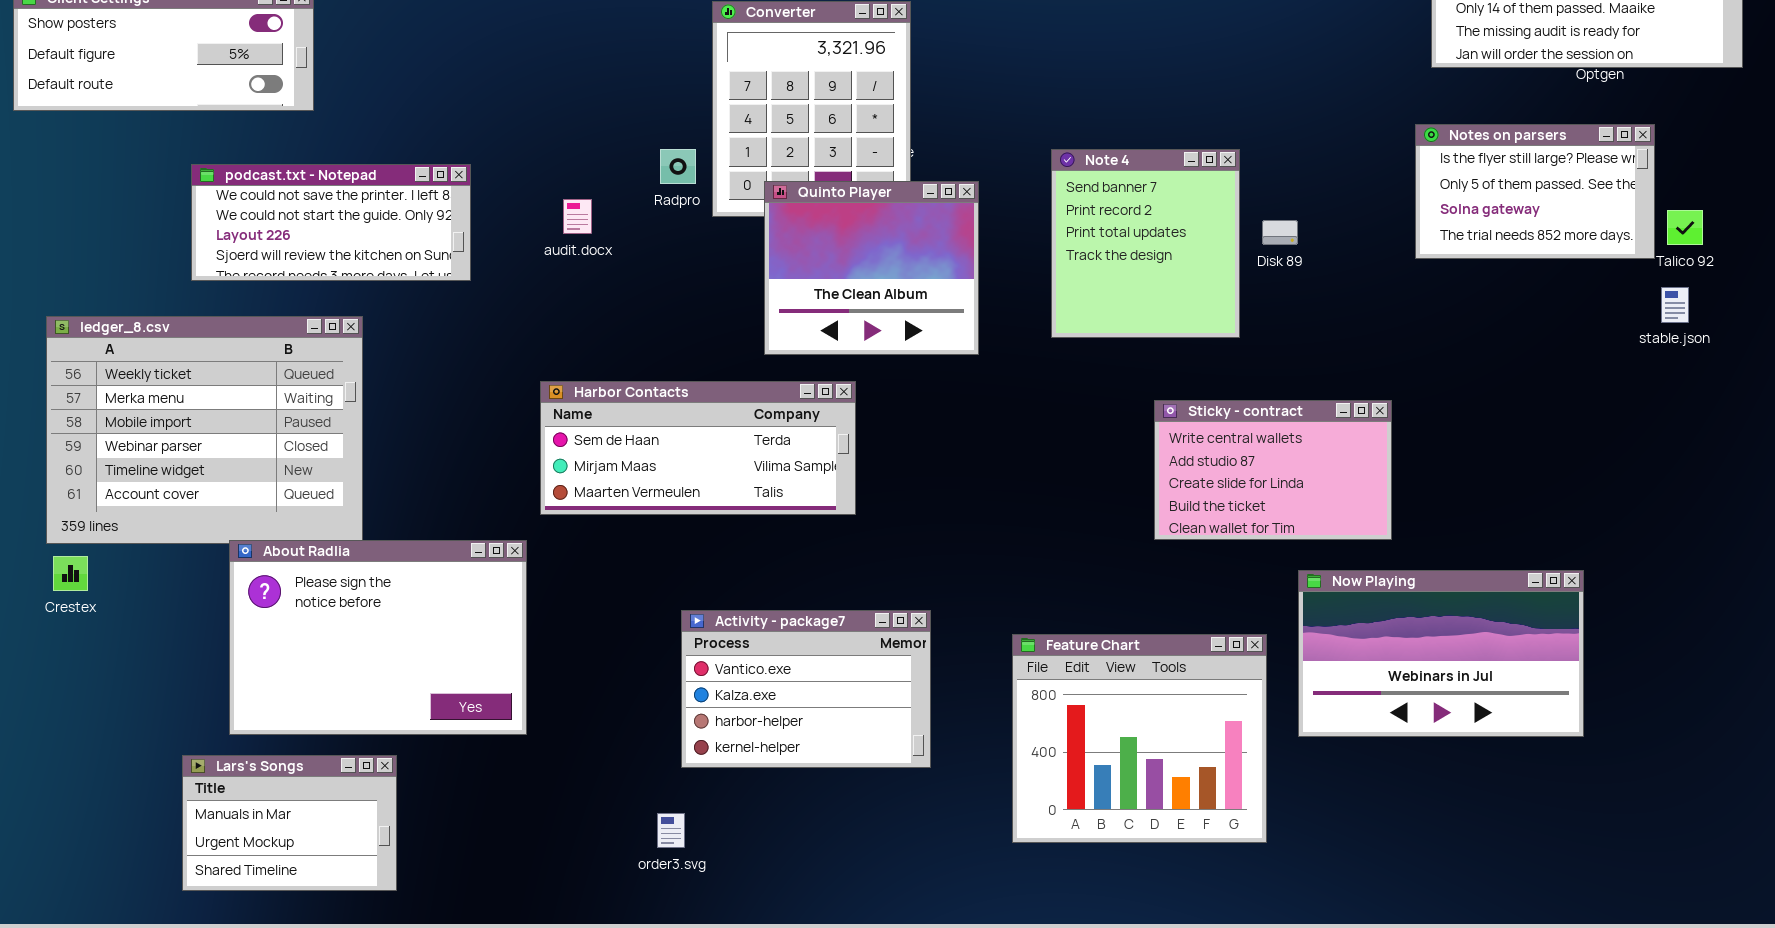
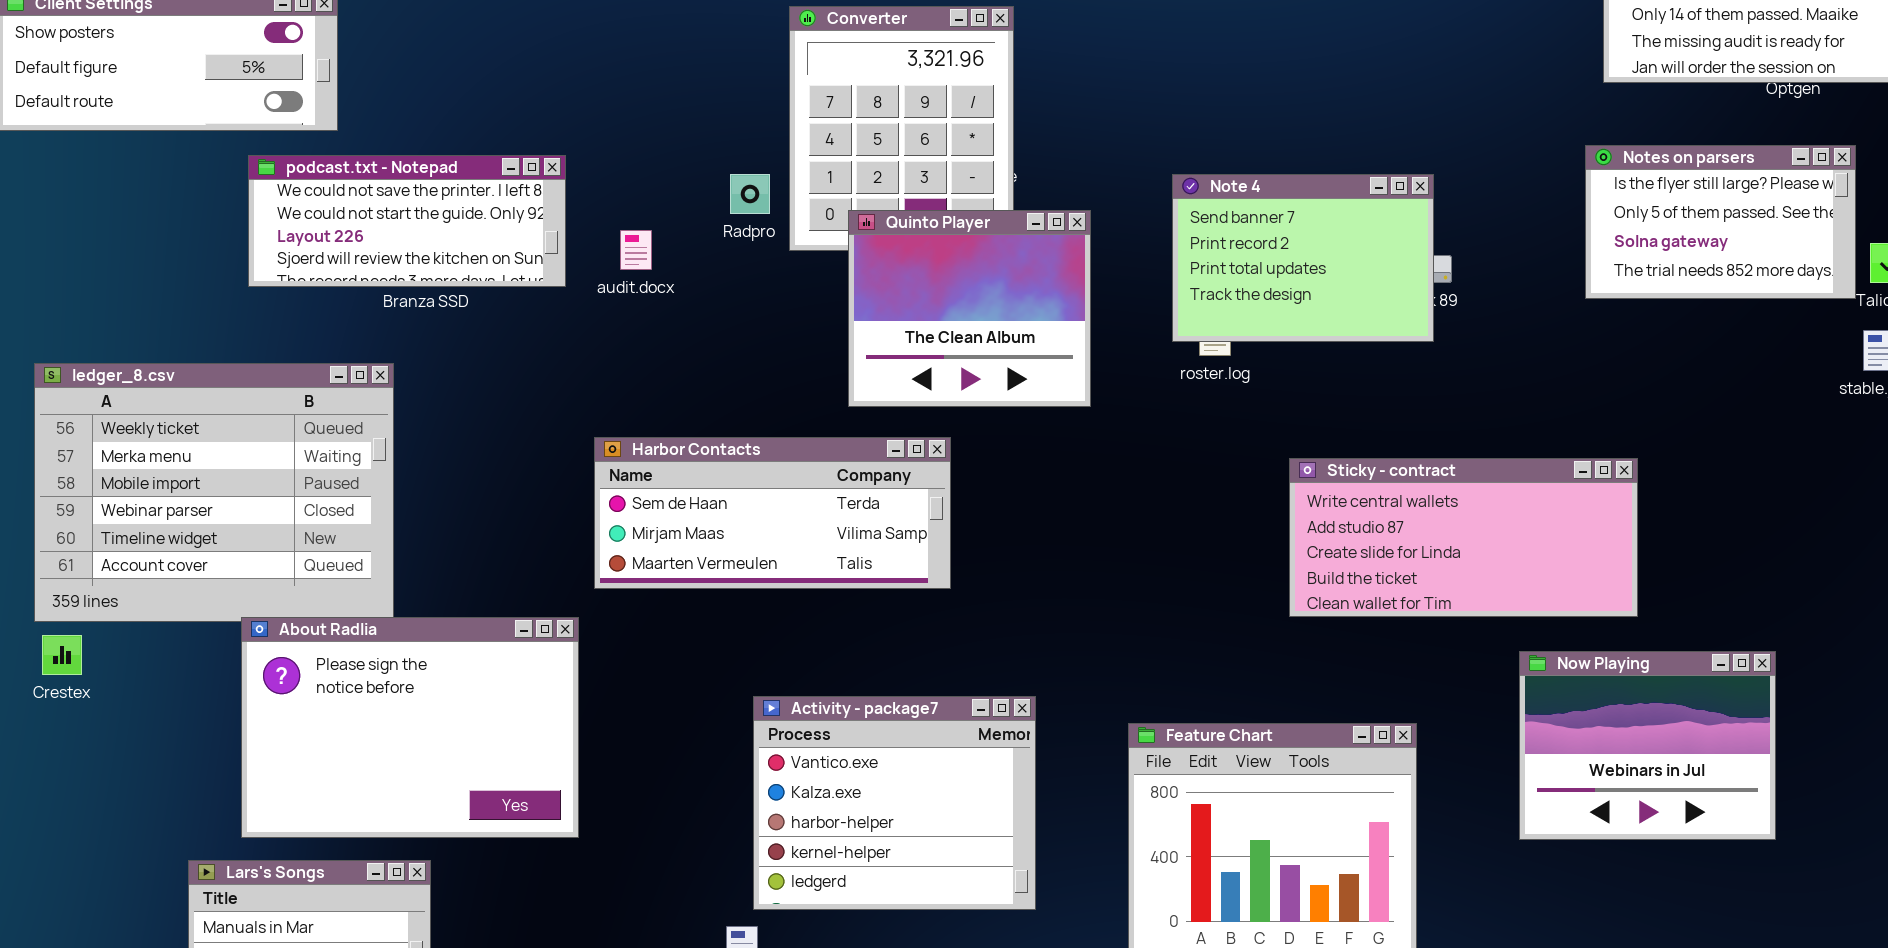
Note 4: [1051,149,1240,338] -> [1172,174,1434,342], resized
podcast.txt - Notepad: [191,164,471,281] -> [248,155,566,287], moved
Sticky - contract: [1154,400,1392,540] -> [1289,458,1638,617], resized
Now Playing: [1298,570,1584,737] -> [1519,651,1776,840], resized
Activity - package7: [681,610,931,768] -> [753,696,1036,910], resized

